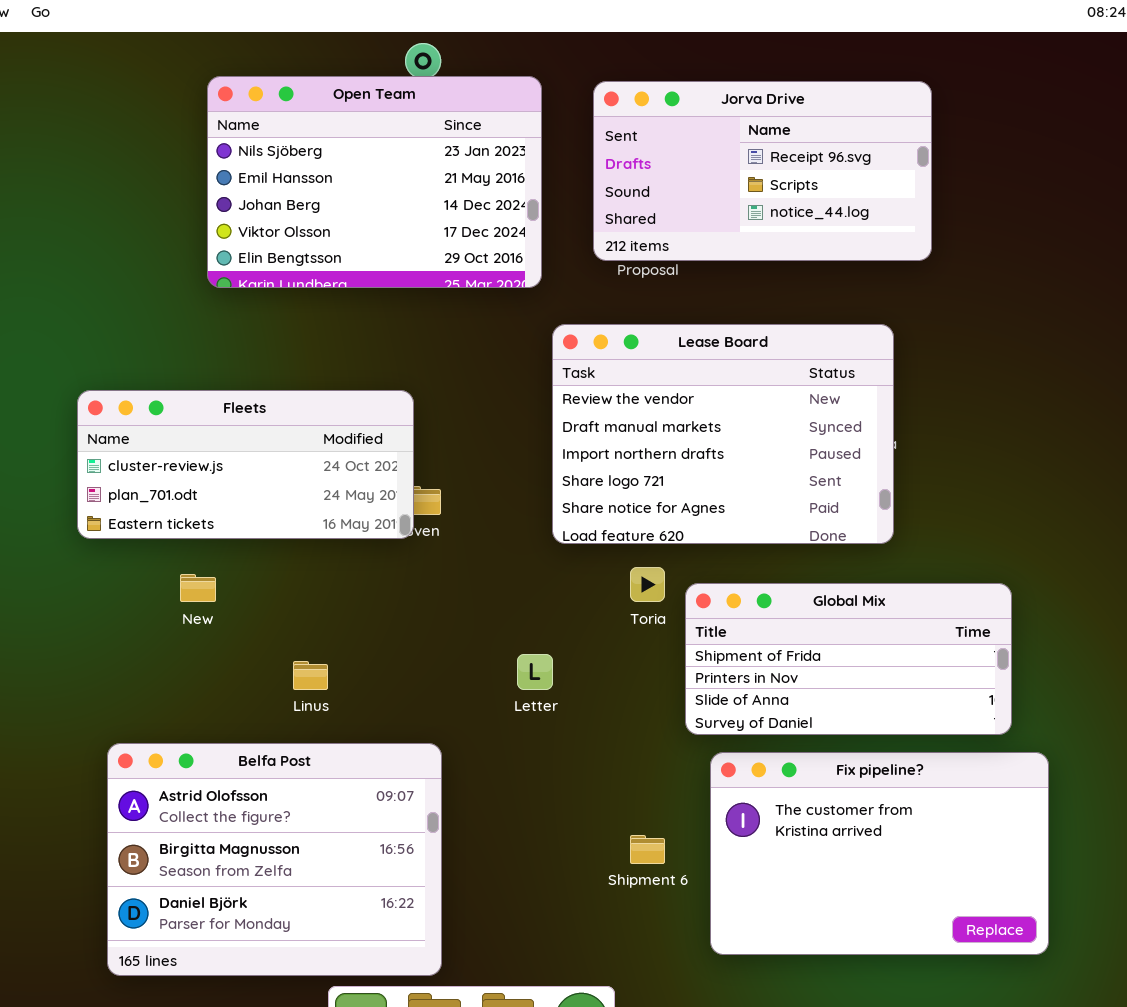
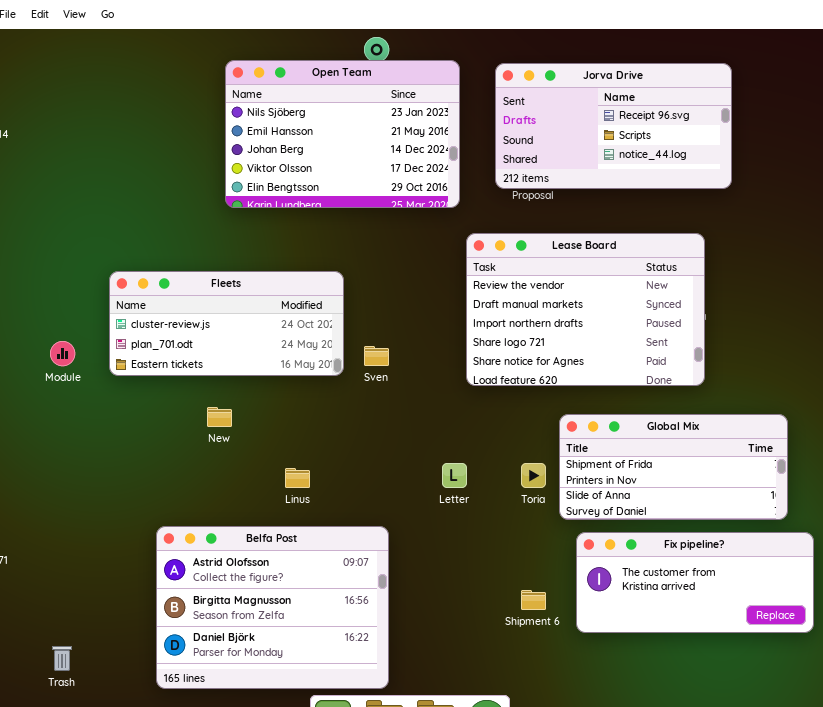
Fleets: [77,390,414,539] -> [109,271,344,376], moved
Toria: [630,567,665,602] -> [521,463,546,488], moved
Fix pipeline?: [710,752,1049,955] -> [576,532,814,633], resized

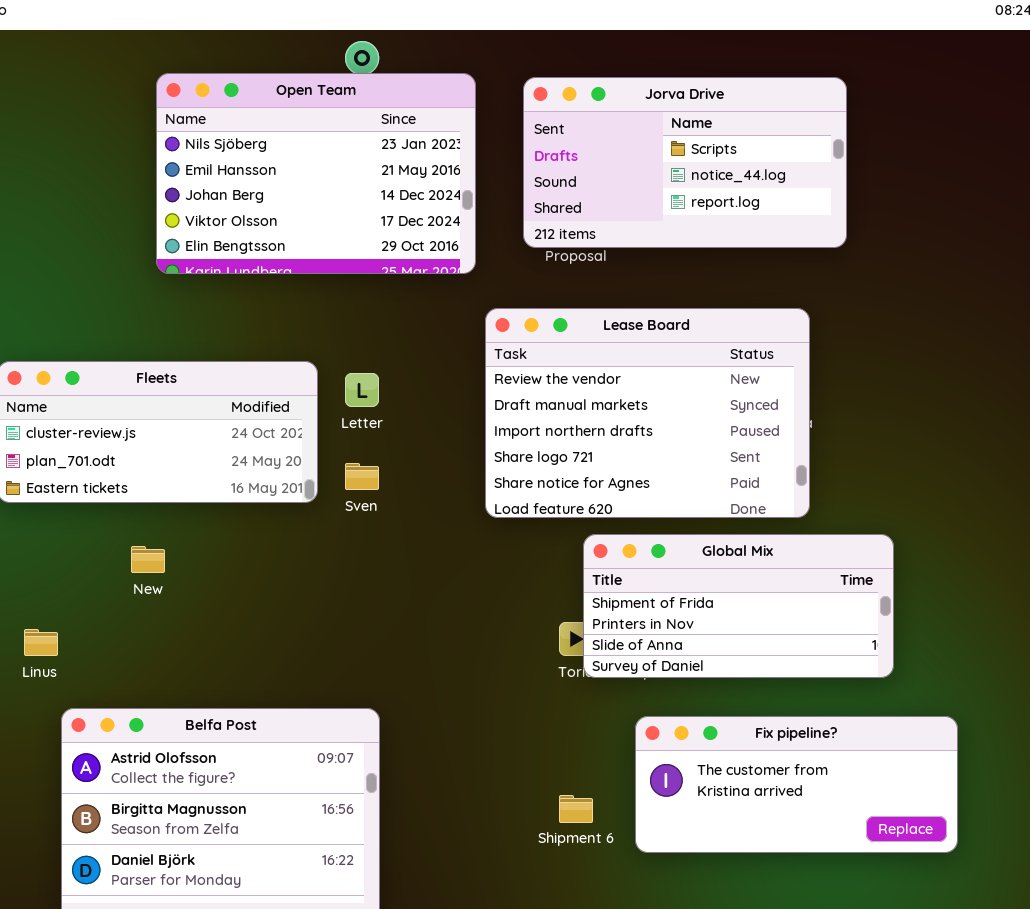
Jorva Drive: [495,63,732,189] -> [523,77,847,248], scrolled down 1 row
Global Mix: [559,414,788,520] -> [583,534,894,678], moved
Letter: [442,463,467,488] -> [345,373,379,407], moved
Linus: [285,468,310,488] -> [24,629,58,656], moved

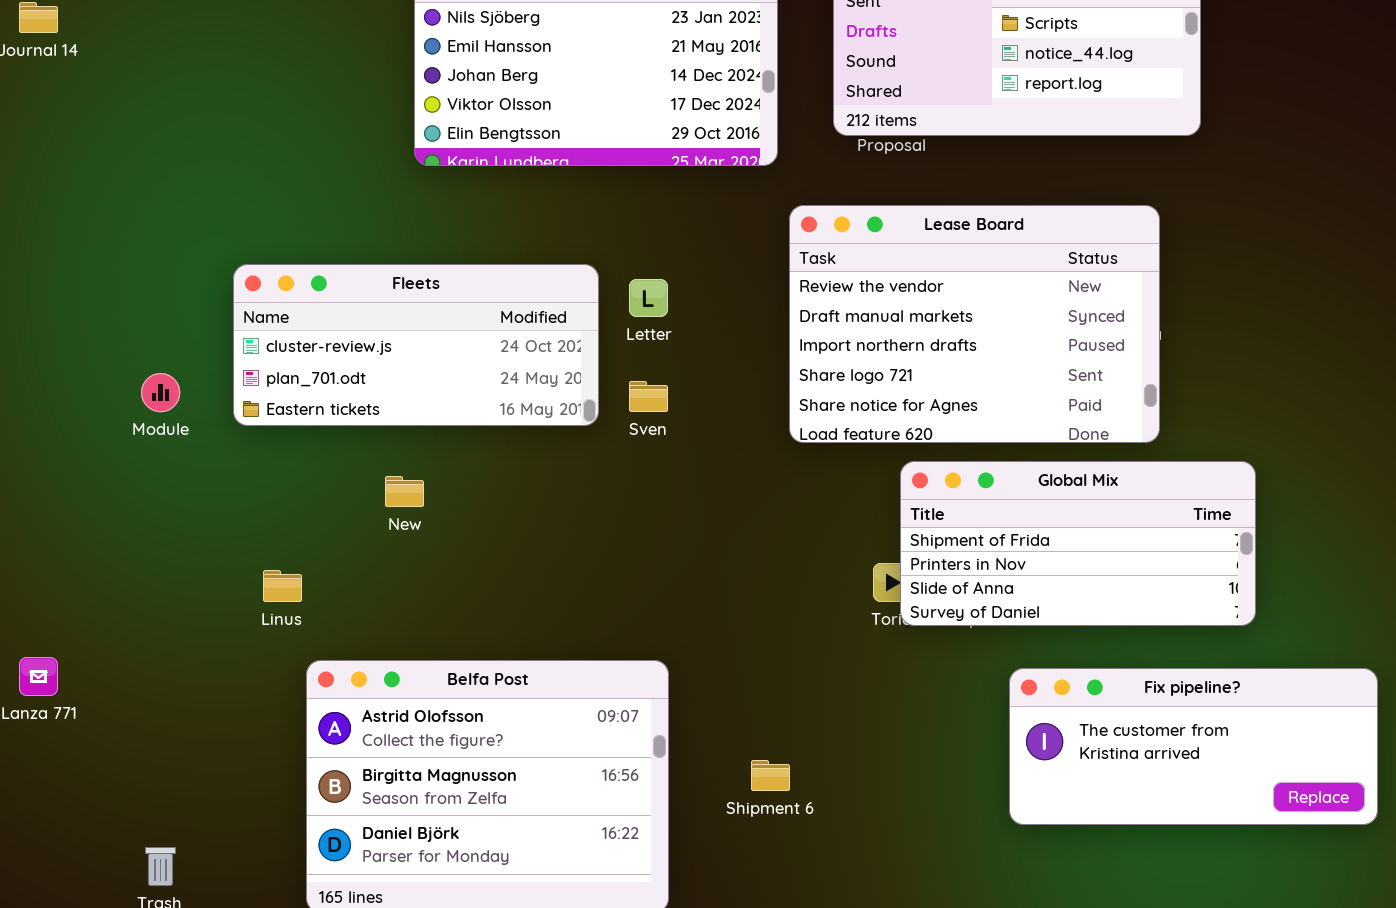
Fix pipeline?: [635,716,958,853] -> [1009,668,1378,825], moved
Shipment 6: [559,795,593,823] -> [751,760,790,791], moved

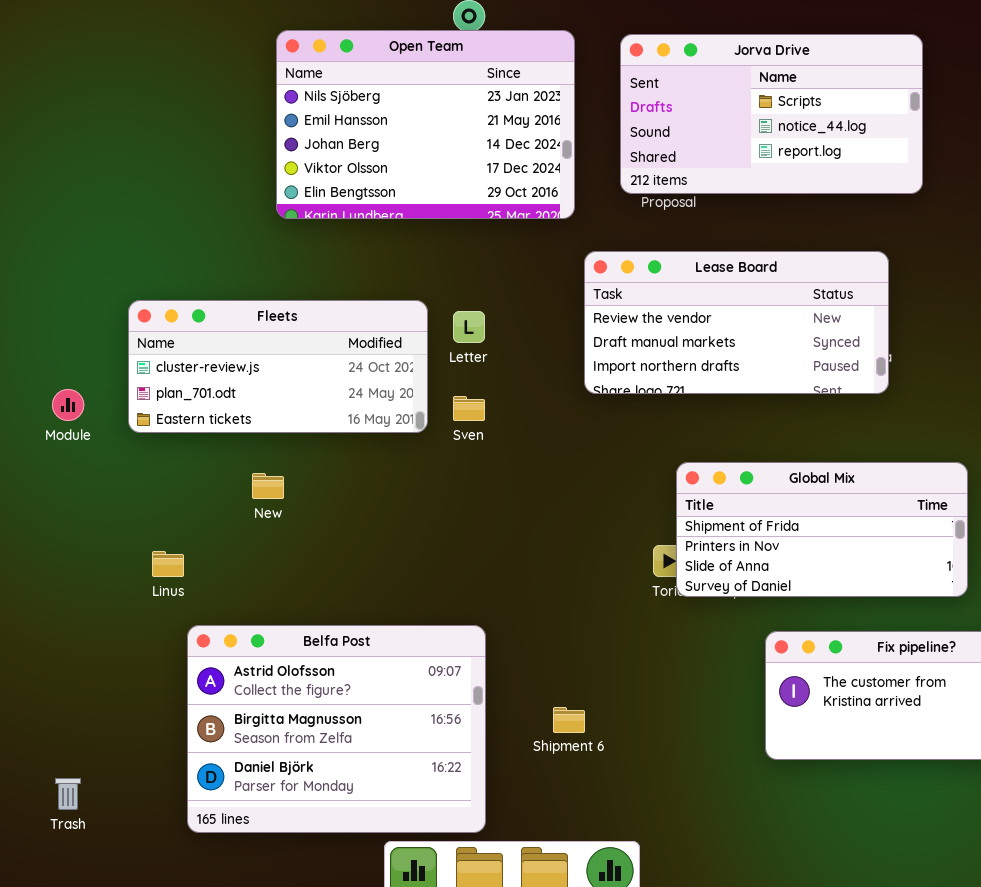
Lease Board: [789,205,1160,443] -> [584,251,889,394], resized

